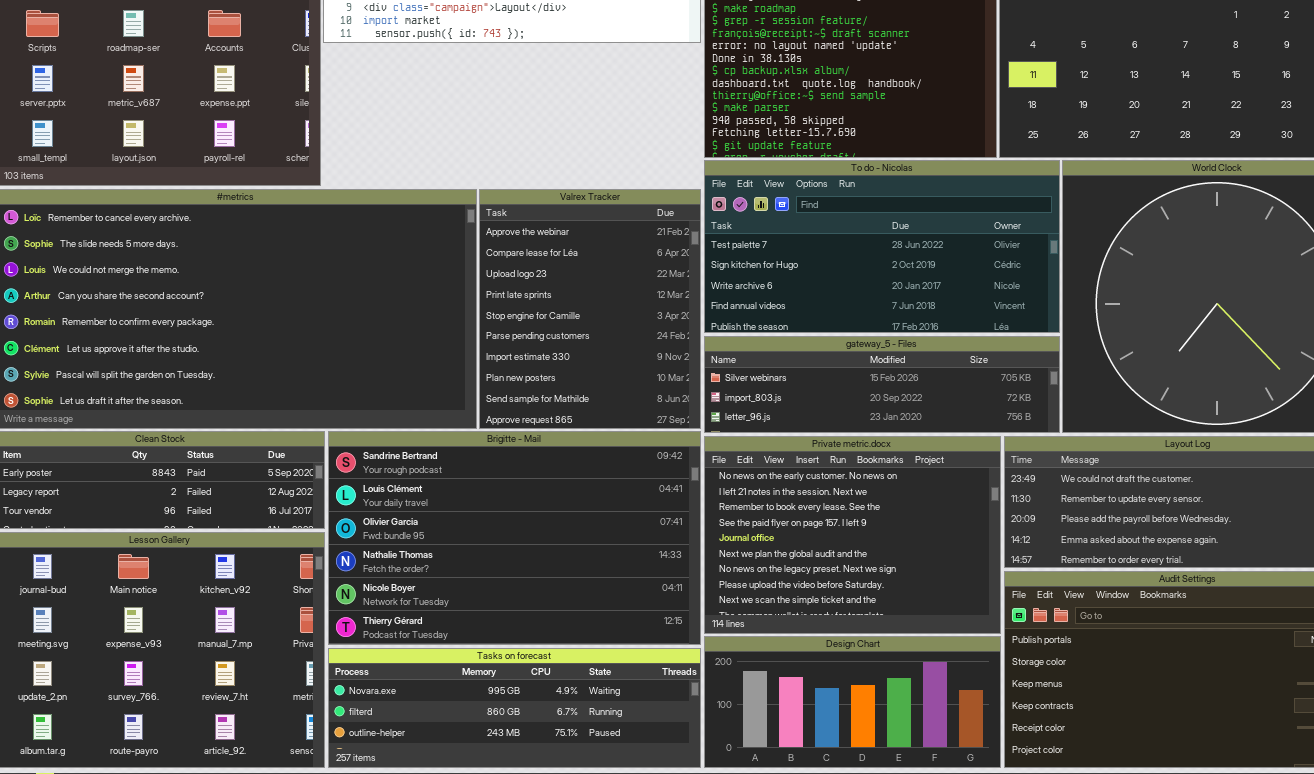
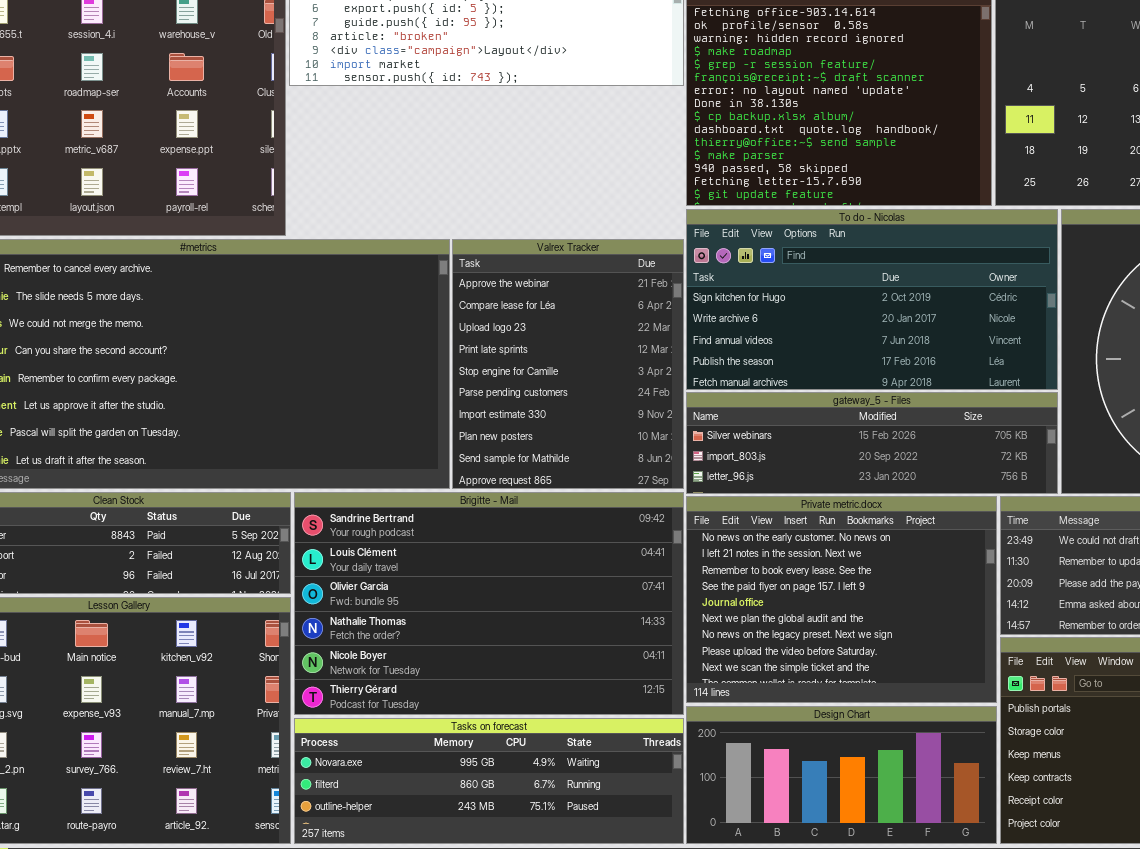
To do - Nicolas: [704,160,1060,333] -> [686,209,1058,390], scrolled down 1 row

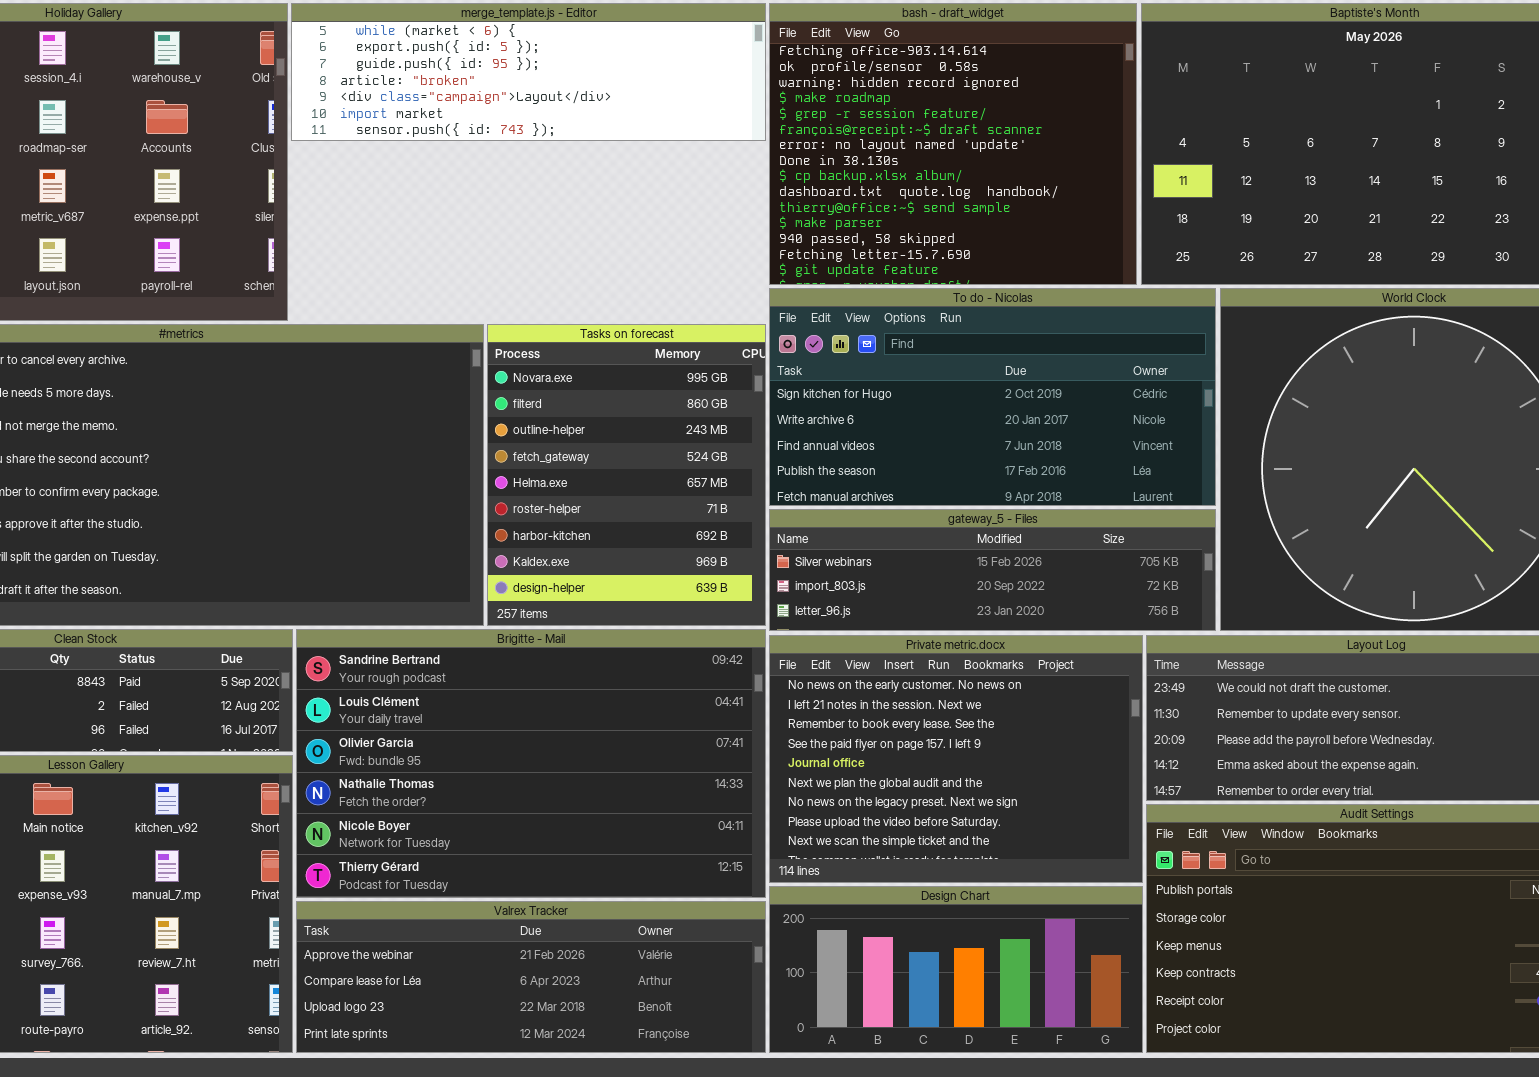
Valrex Tracker: [452,239,684,489] -> [296,901,766,1053], moved, resized
Tasks on forecast: [294,718,684,844] -> [487,324,766,626], moved, resized

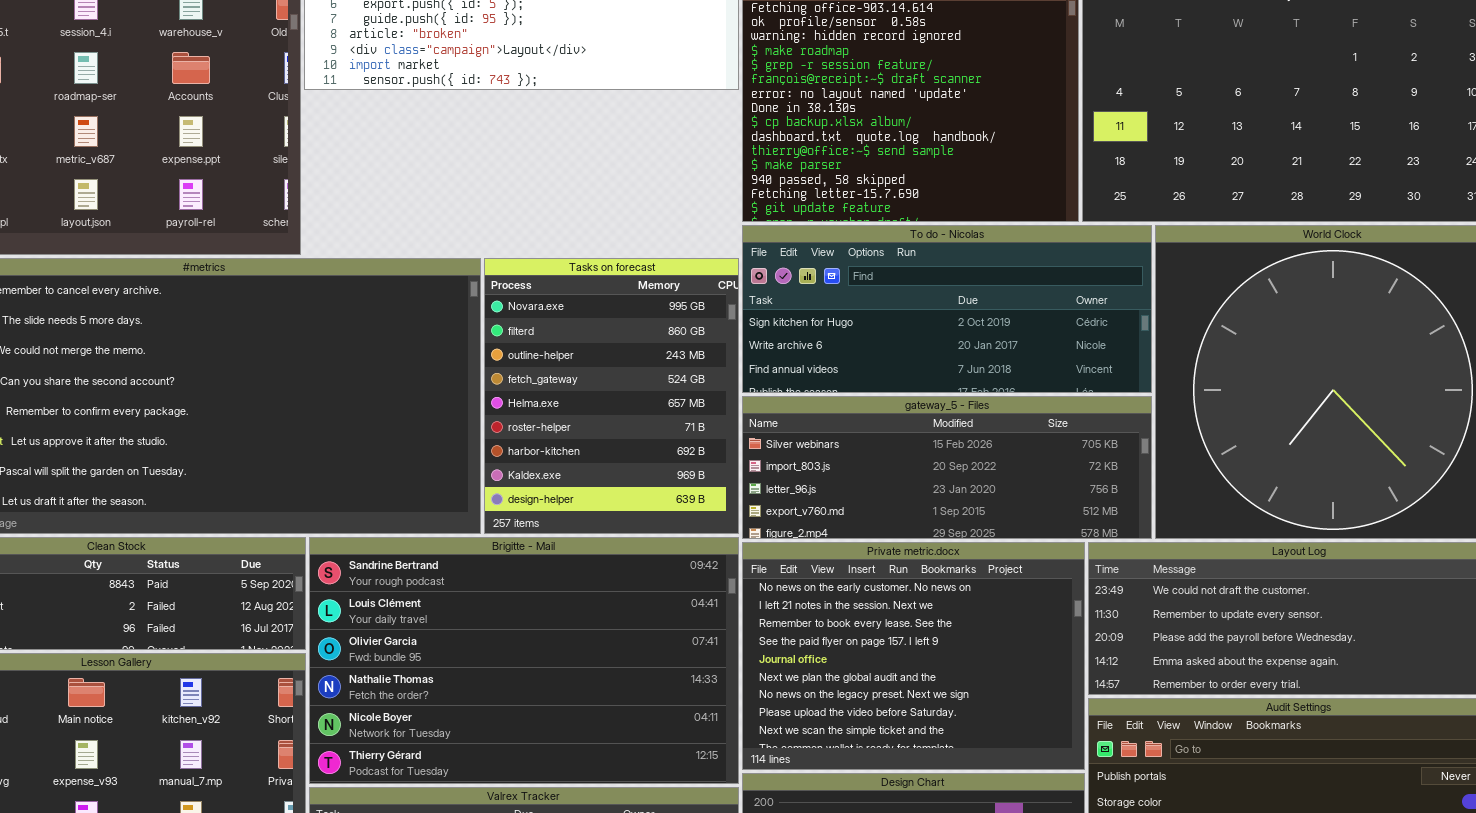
To do - Nicolas: [769,288,1216,506] -> [742,225,1152,393], resized
gateway_5 - Files: [769,509,1216,631] -> [742,396,1152,539], resized

